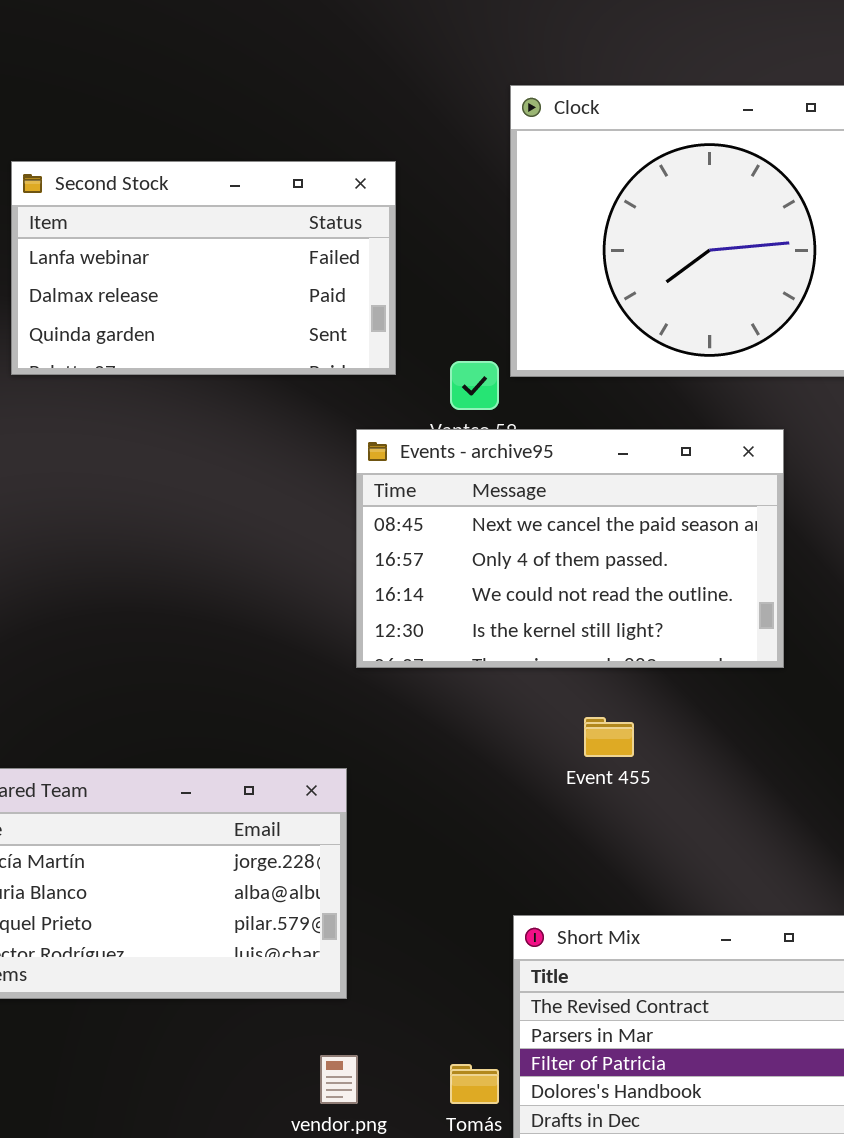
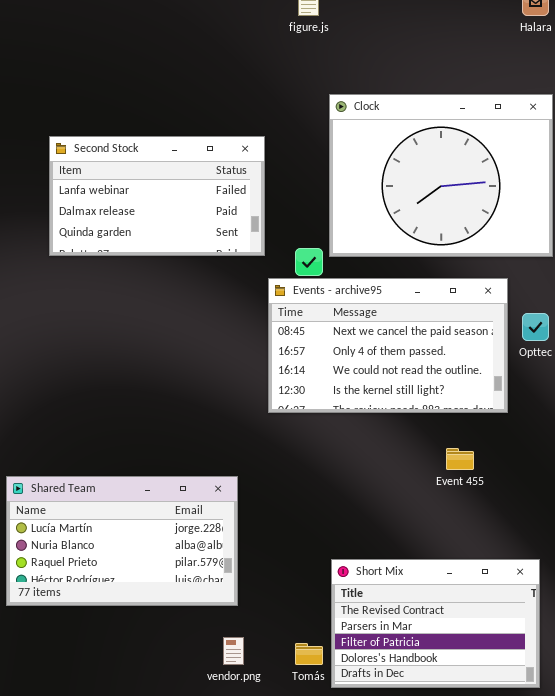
Events - archive95: [356,429,784,668] -> [268,278,508,413], moved
Event 455: [584,717,634,757] -> [446,448,474,470], moved

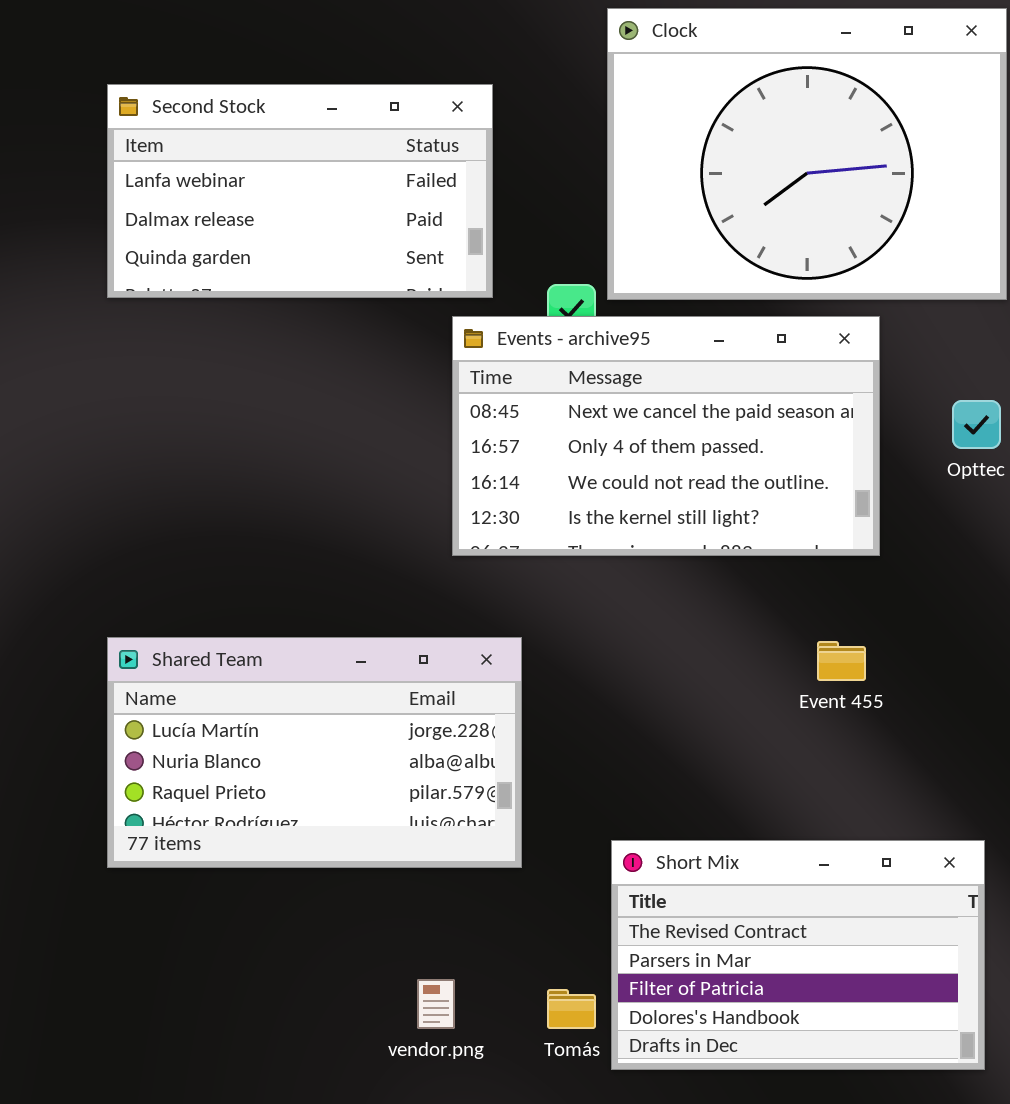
Events - archive95: [268,278,508,413] -> [452,316,880,556], moved
Shared Team: [6,476,238,606] -> [107,637,522,868], moved

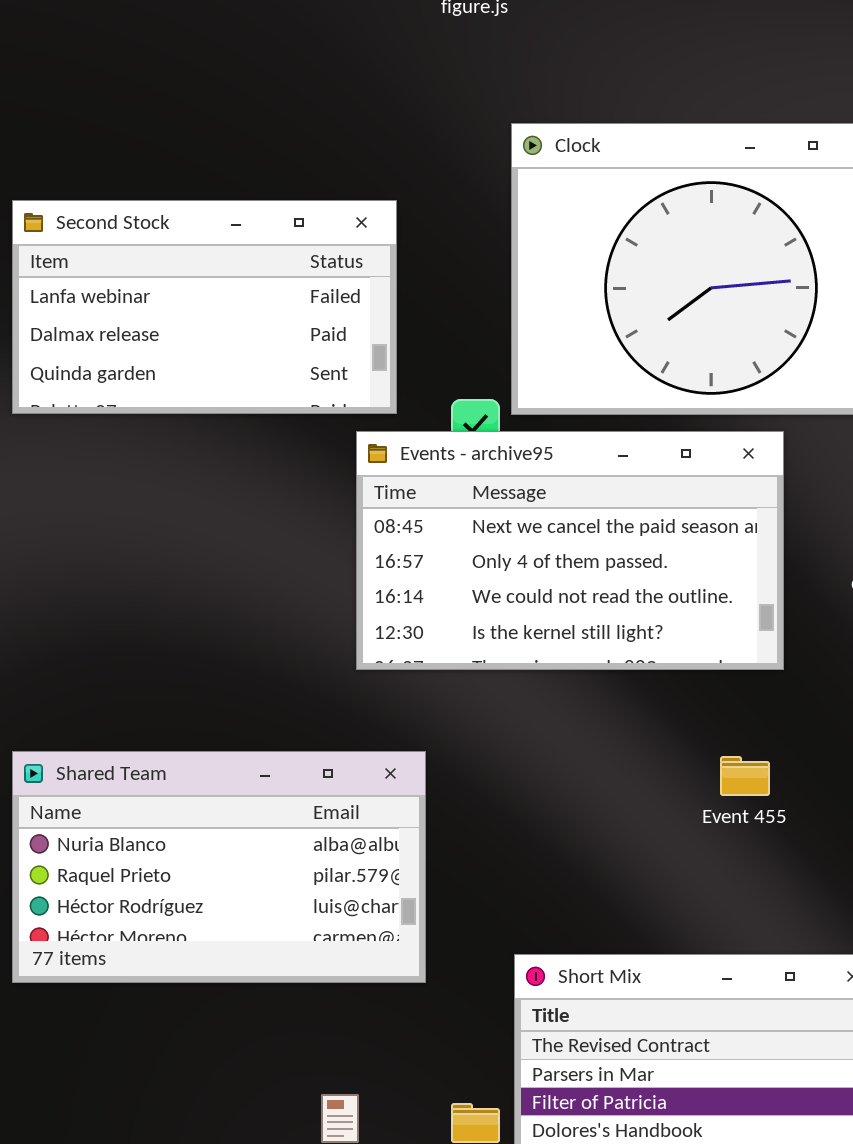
Shared Team: [107,637,522,868] -> [12,751,426,983], scrolled down 1 row

